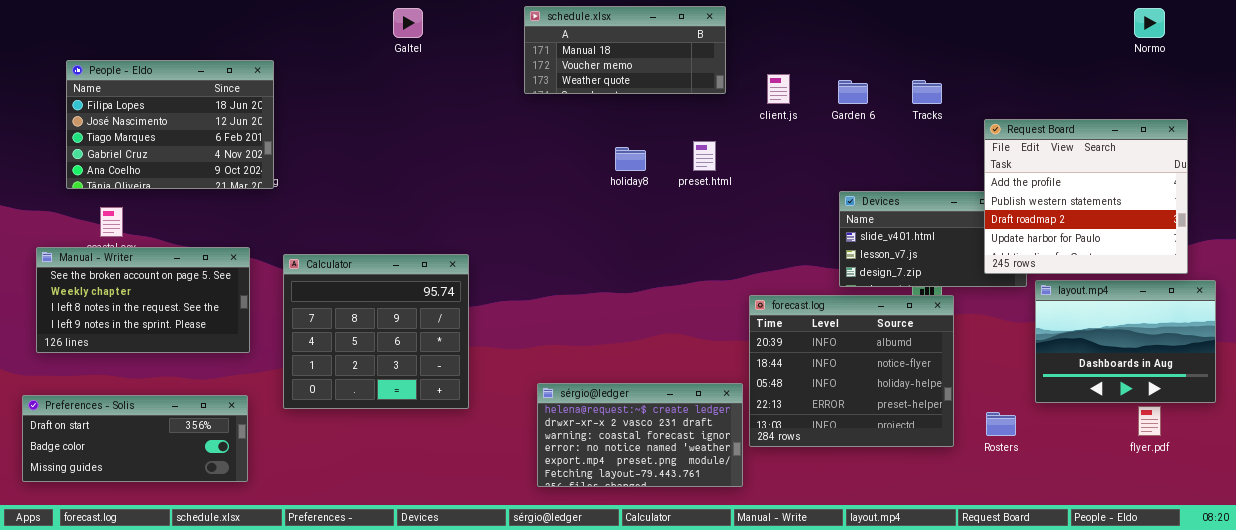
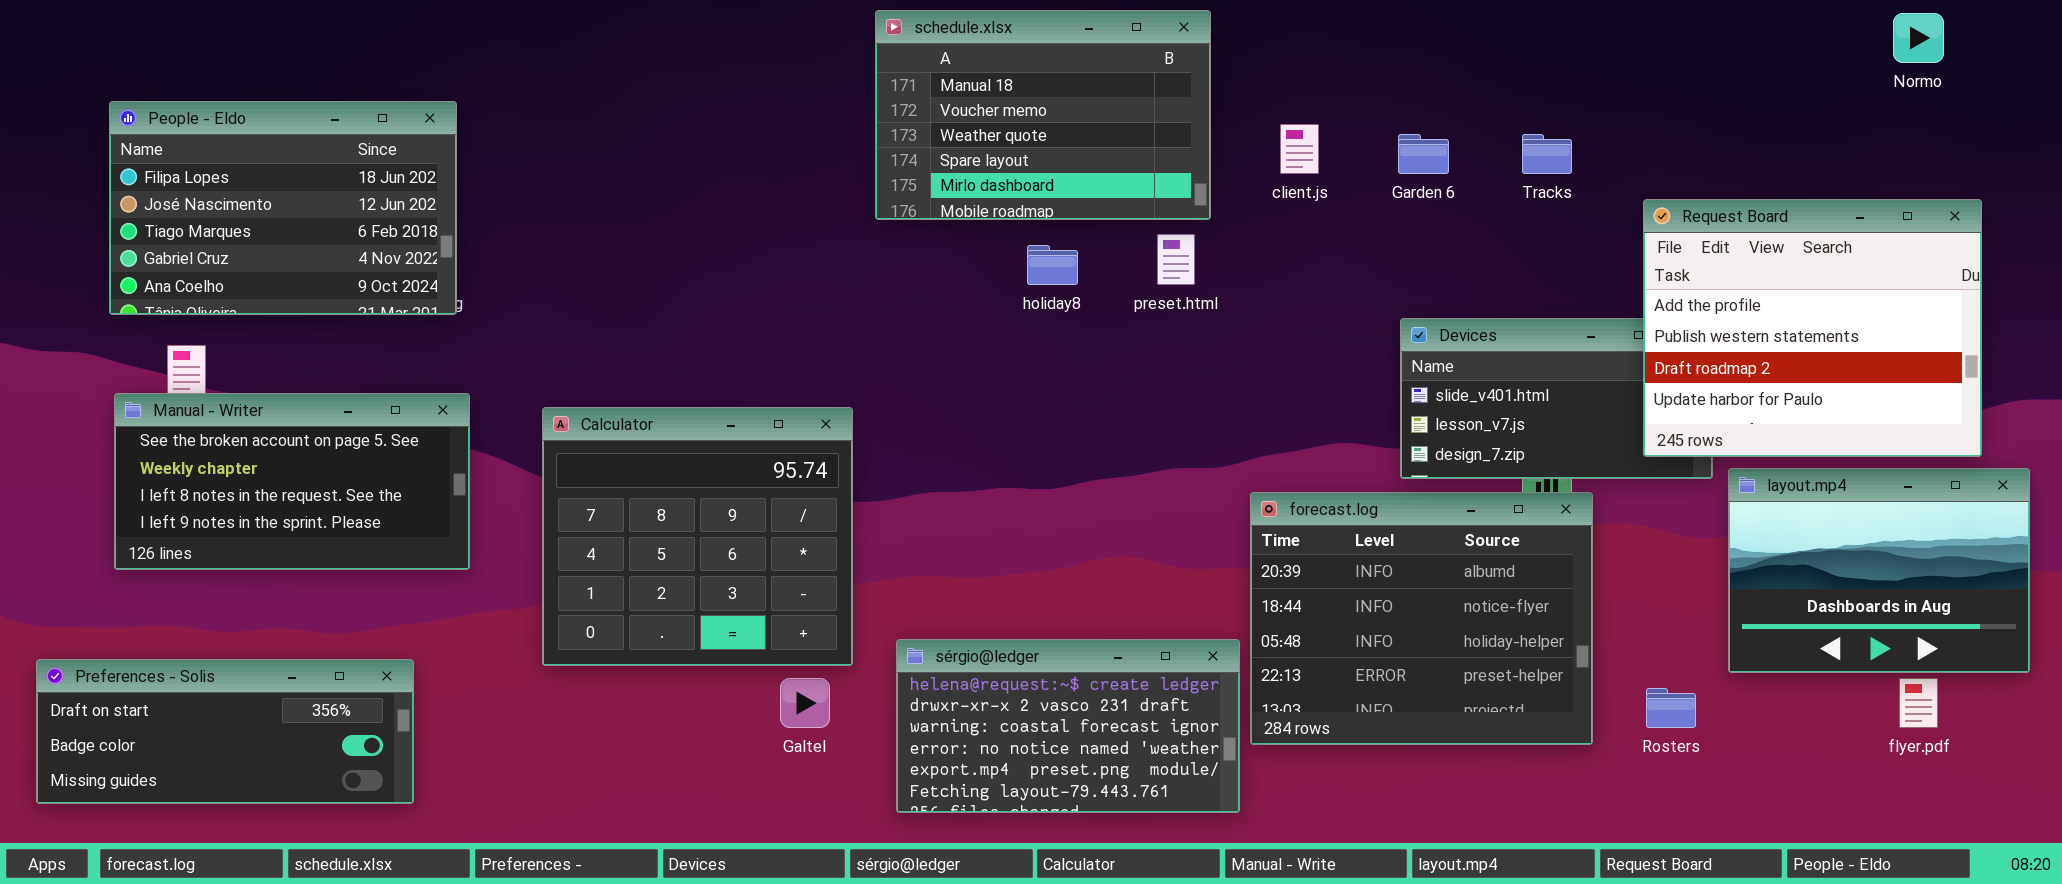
schedule.xlsx: [524,6,726,94] -> [875,10,1211,220], resized
Galtel: [393,8,423,38] -> [780,678,830,728], moved
Manual - Writer: [36,247,250,353] -> [114,393,470,570], moved
Calculator: [283,254,469,409] -> [542,407,853,666], moved

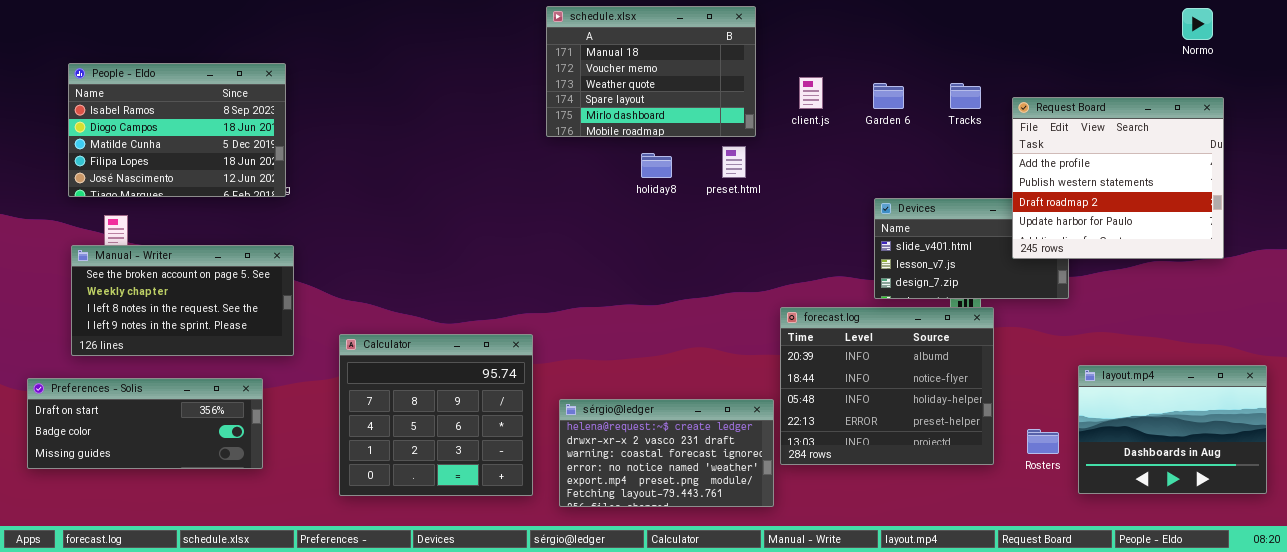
People - Eldo: [109,101,457,315] -> [68,63,286,197], scrolled up 3 rows
Request Board: [1643,199,1982,457] -> [1012,97,1224,259], moved
Calculator: [542,407,853,666] -> [339,334,533,496], moved
layout.mp4: [1728,468,2030,673] -> [1078,365,1267,494], moved
Preferences - Solis: [36,659,414,804] -> [27,378,263,469], moved

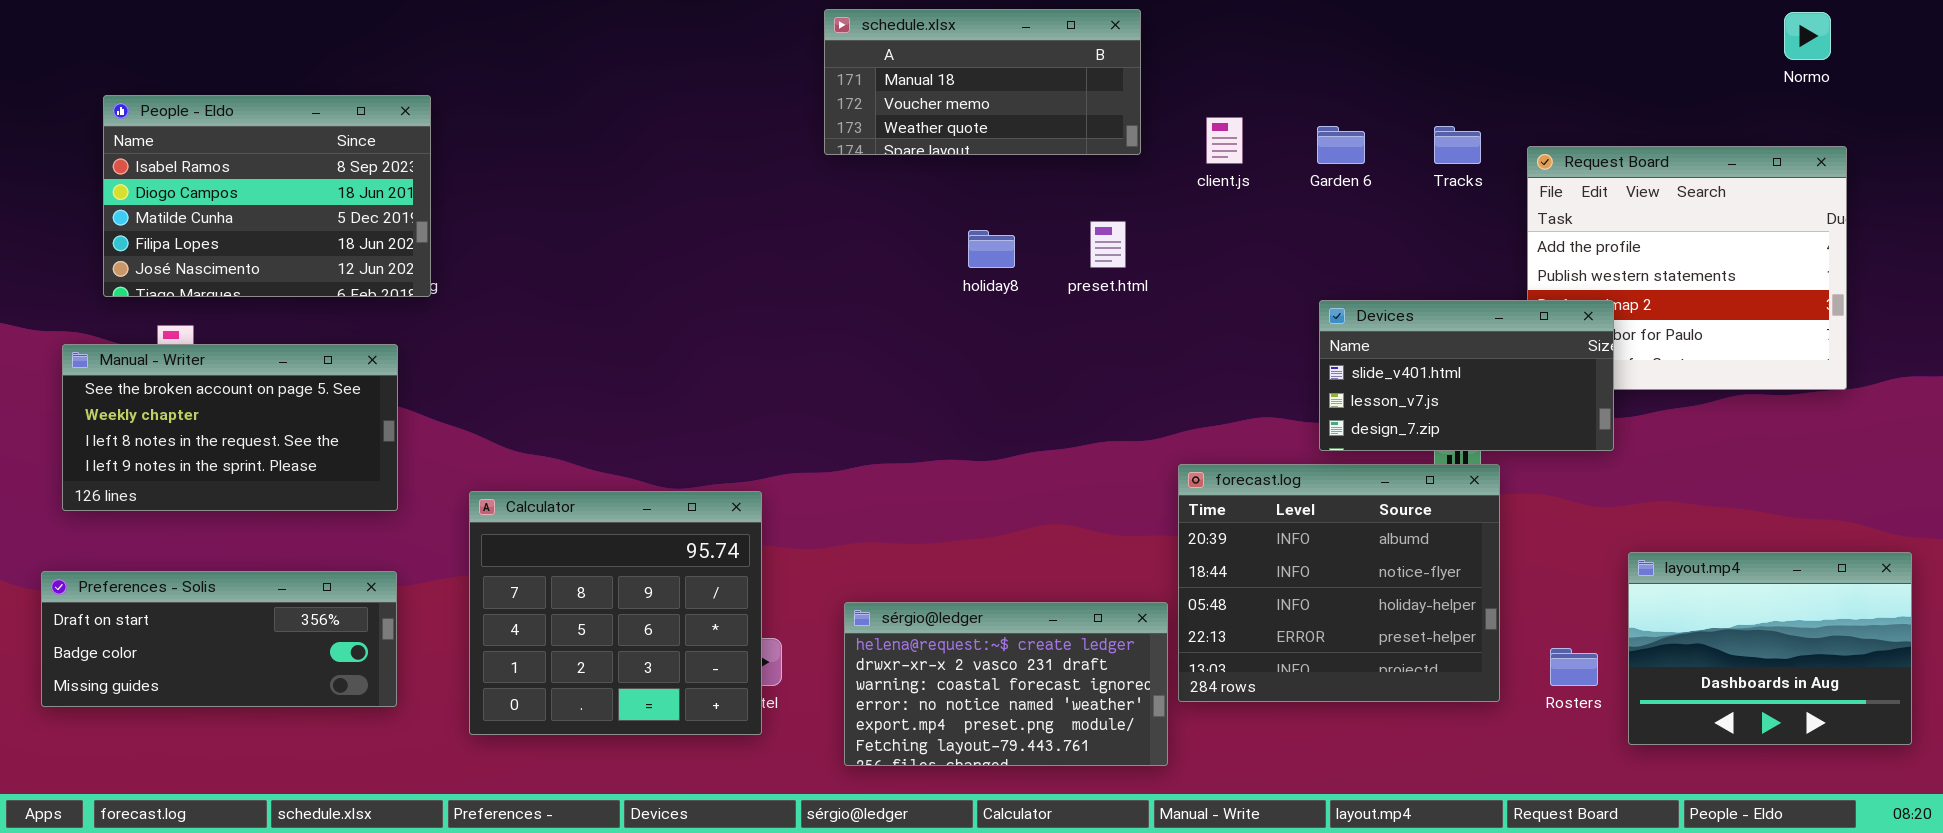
schedule.xlsx: [546,6,756,137] -> [824,9,1141,155], resized
Devices: [874,198,1069,299] -> [1319,300,1614,451], raised
Manual - Writer: [71,245,294,356] -> [62,344,398,511], moved
Calculator: [339,334,533,496] -> [469,491,762,735], moved

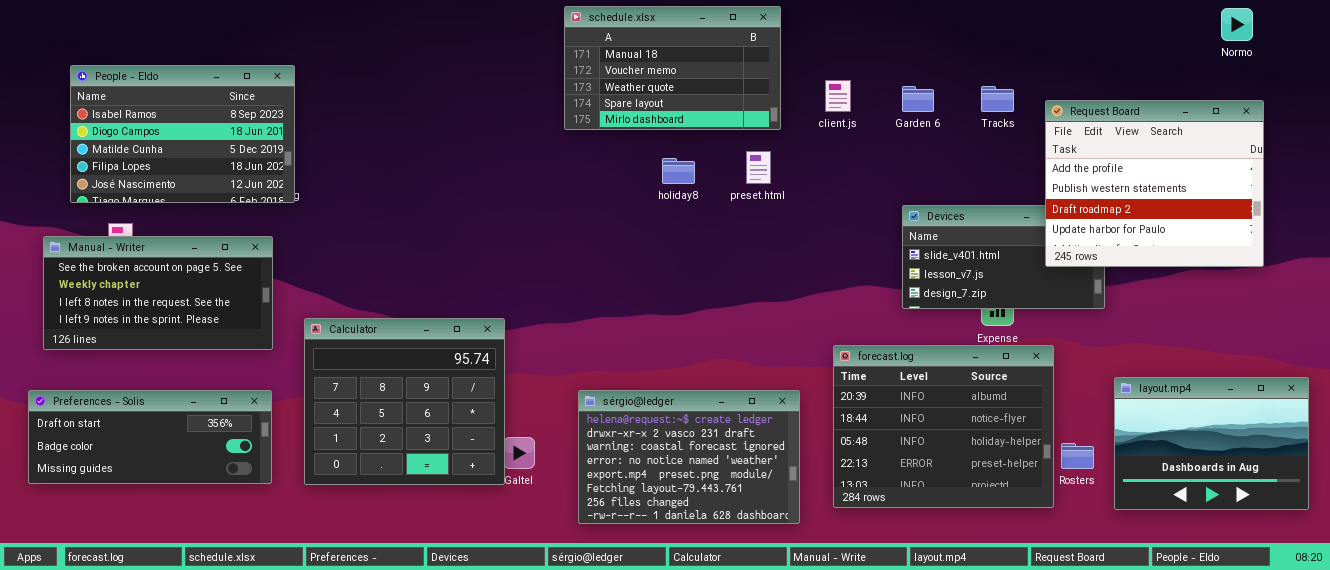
schedule.xlsx: [824,9,1141,155] -> [564,6,781,130], resized
Request Board: [1527,146,1847,390] -> [1045,100,1264,267], raised
forecast.log: [1178,464,1500,702] -> [833,345,1054,508], moved
Calculator: [469,491,762,735] -> [304,318,505,485], moved
sérgio@ledger: [844,602,1168,766] -> [578,390,800,524], resized

